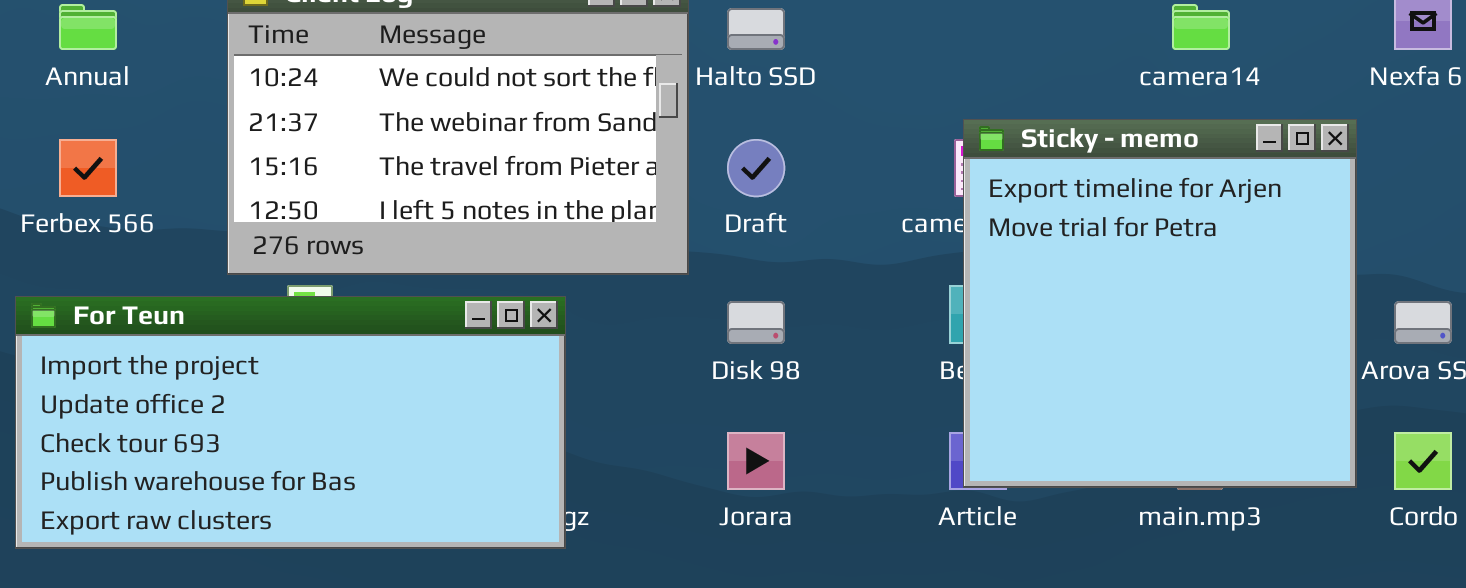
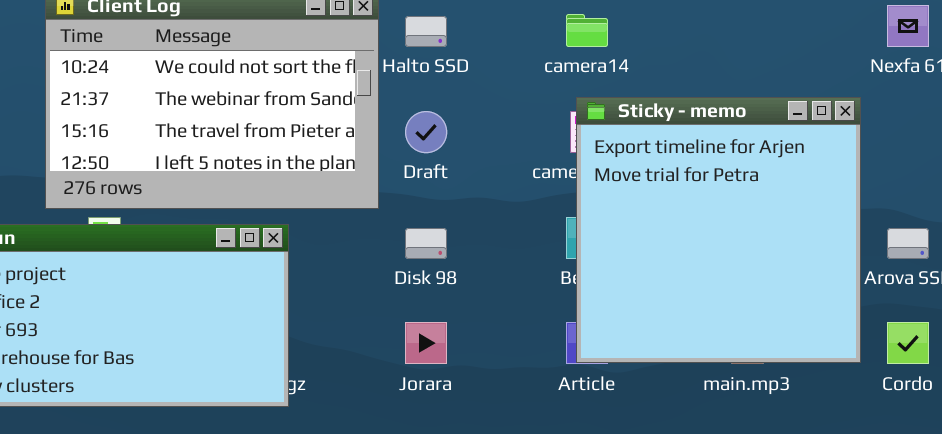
camera14: [1172,4,1230,50] -> [566,14,608,47], moved

